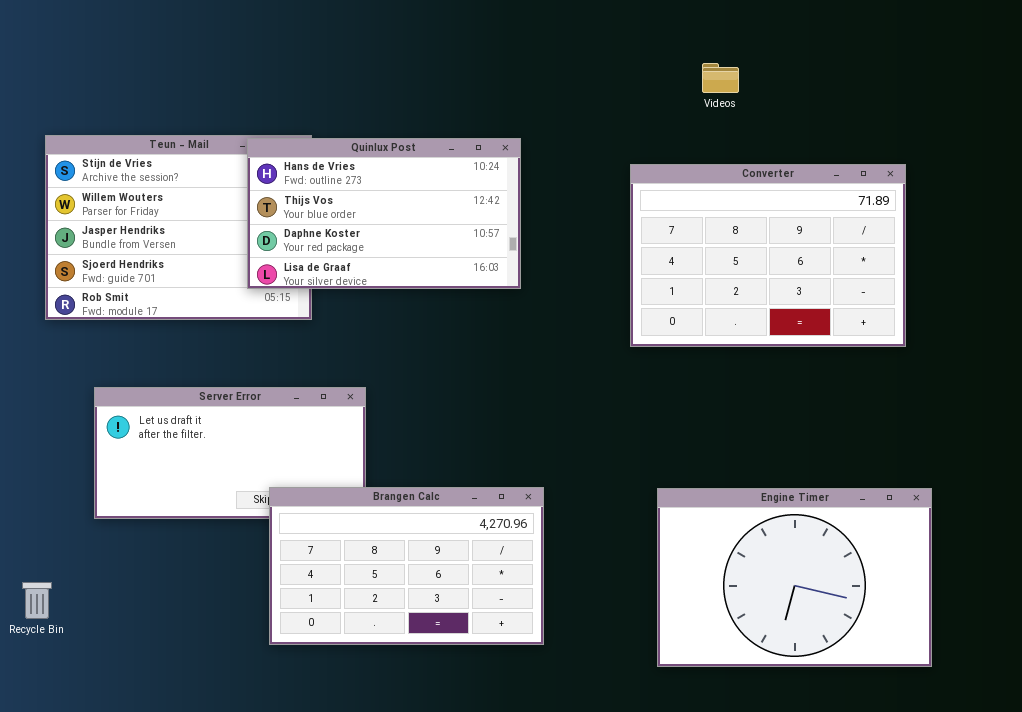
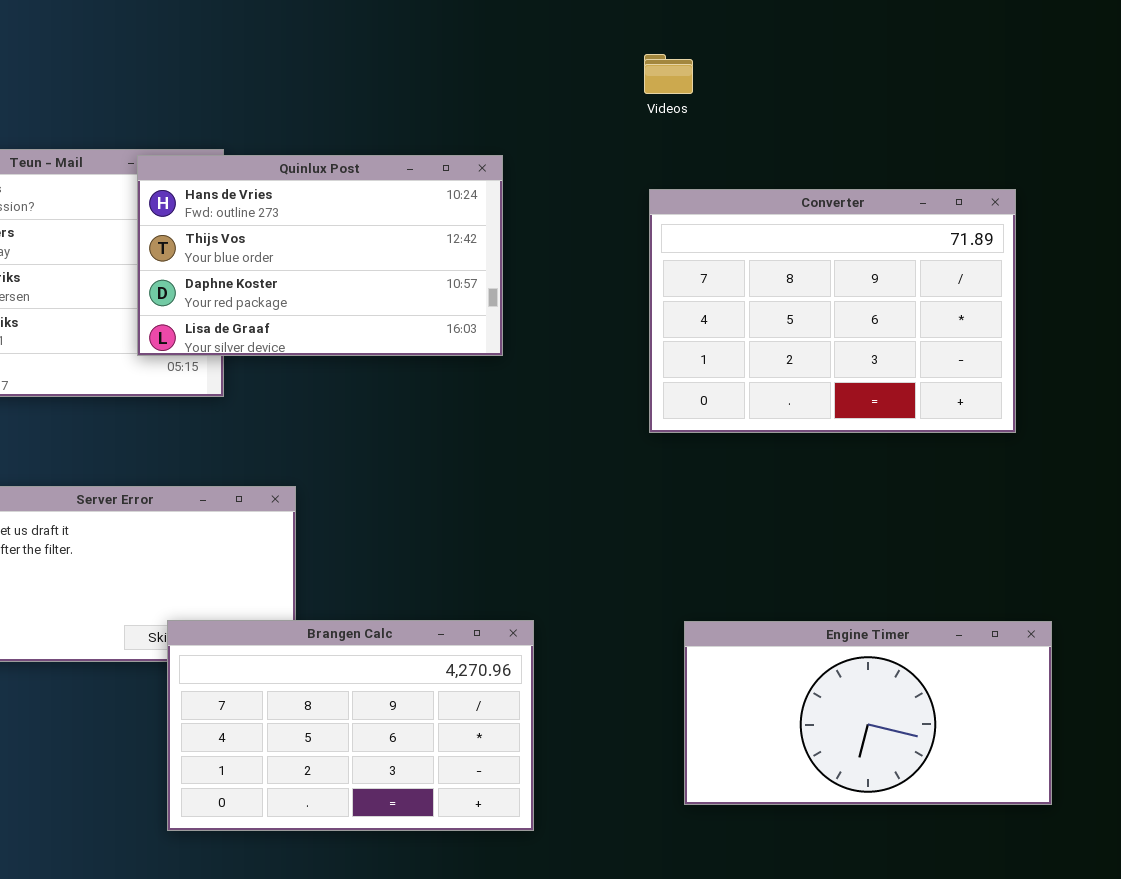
Videos: [702,63,739,93] -> [644,54,693,94], moved
Engine Timer: [657,488,932,667] -> [684,621,1052,805], resized

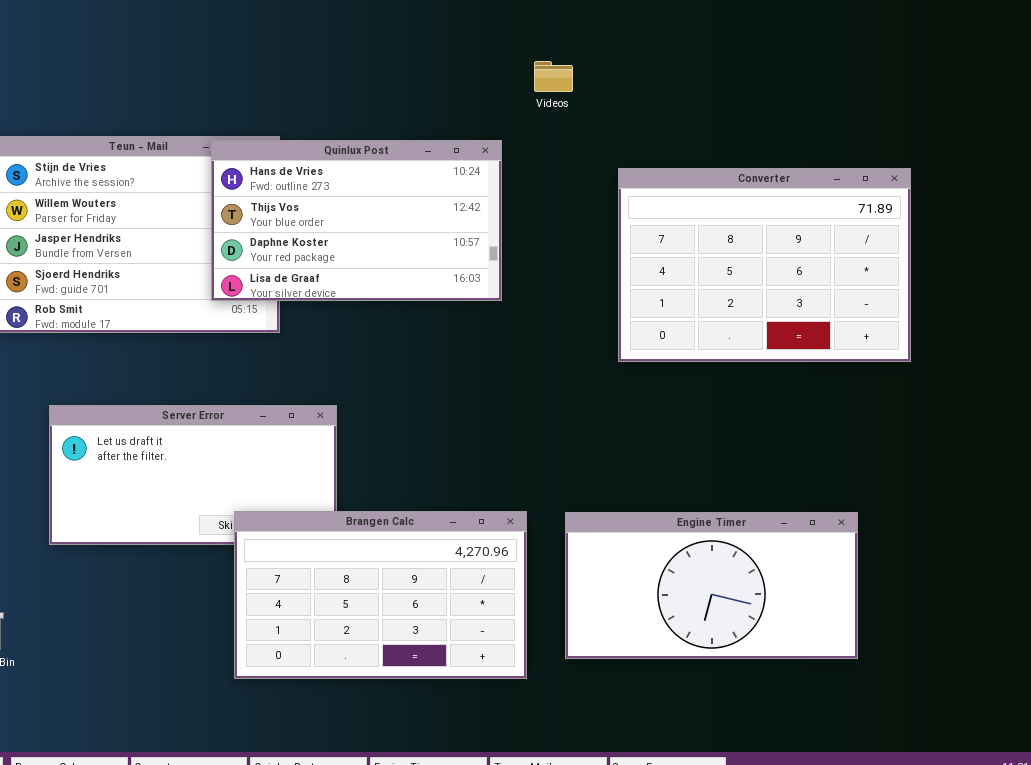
Videos: [644,54,693,94] -> [534,61,573,92], moved
Engine Timer: [684,621,1052,805] -> [565,512,858,659], moved

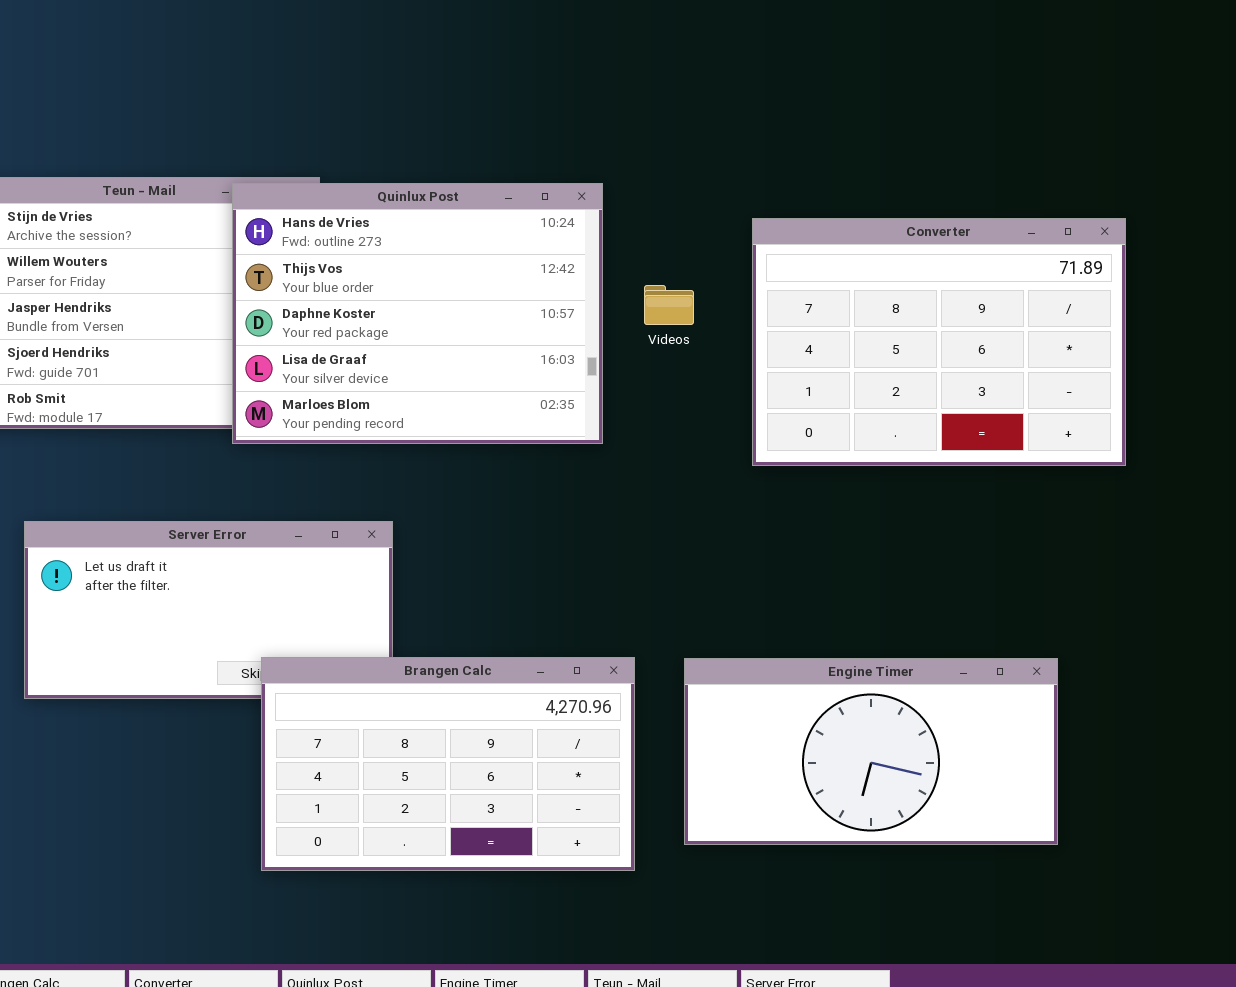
Videos: [534,61,573,92] -> [644,285,694,325], moved
Quinlux Post: [211,140,502,301] -> [232,183,603,444], resized

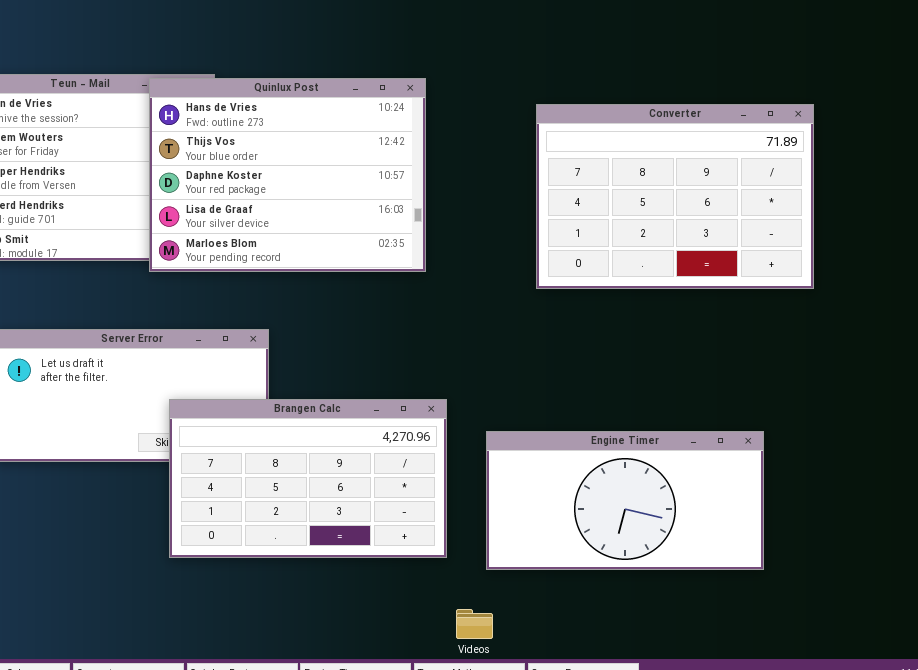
Videos: [644,285,694,325] -> [456,609,493,639], moved
Brangen Calc: [261,657,635,871] -> [169,399,447,558], moved

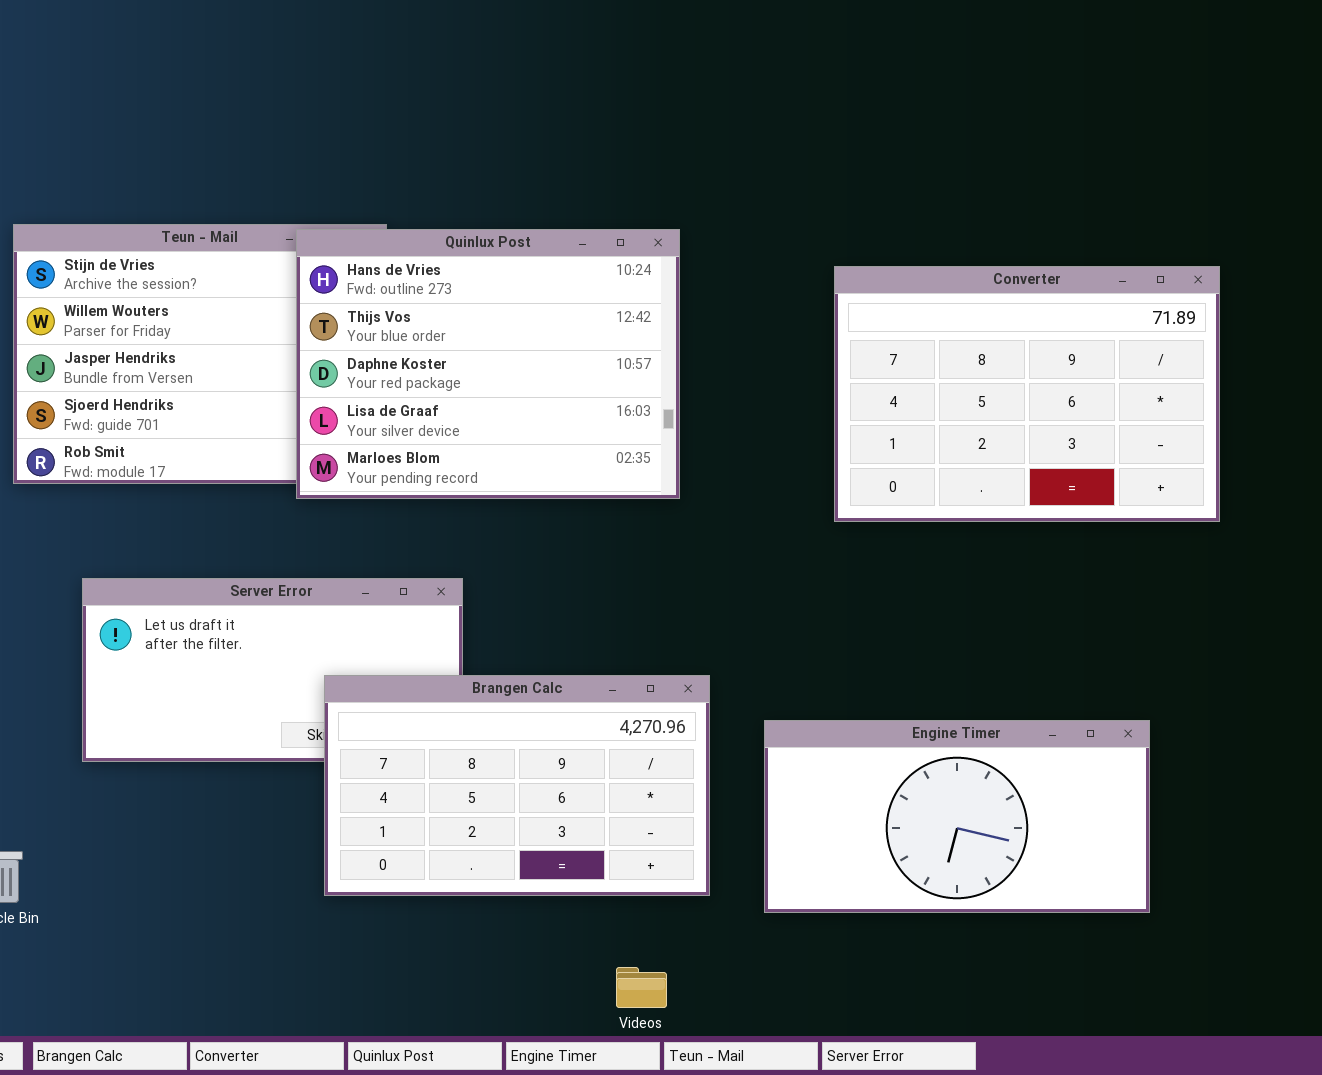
Videos: [456,609,493,639] -> [616,967,667,1008], moved

